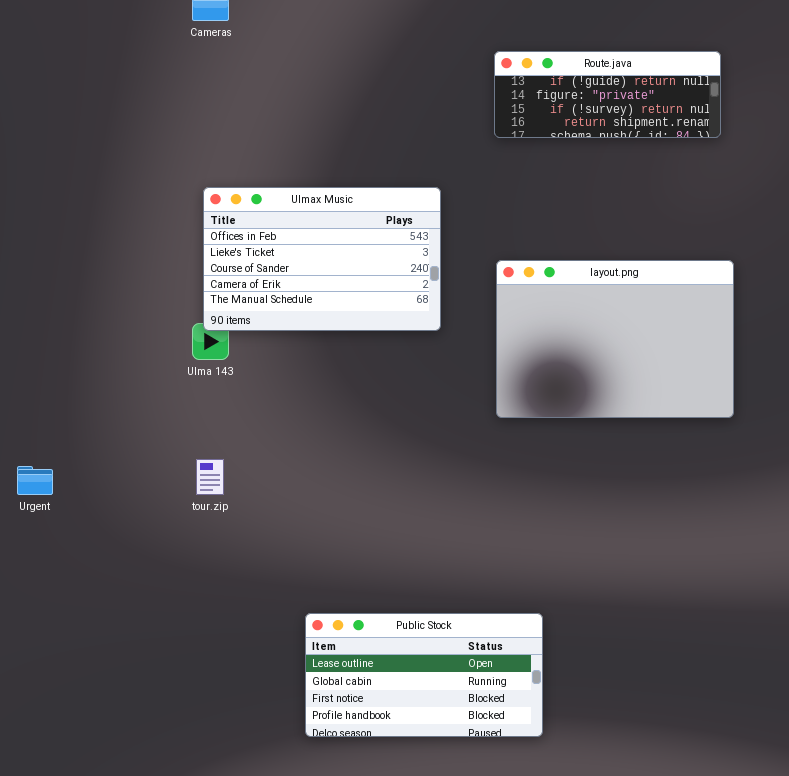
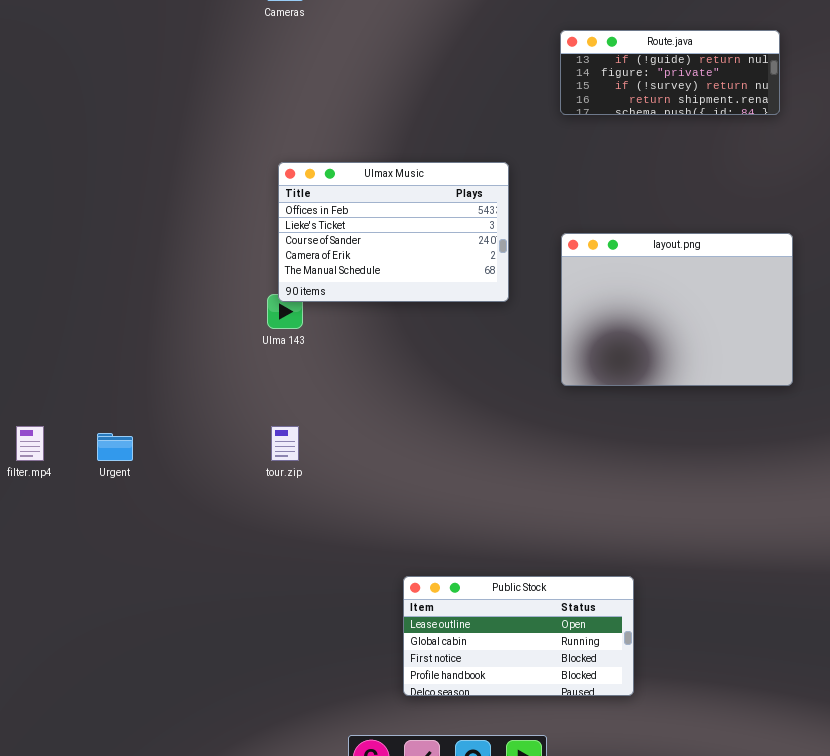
Public Stock: [305,613,543,737] -> [403,576,634,696], moved

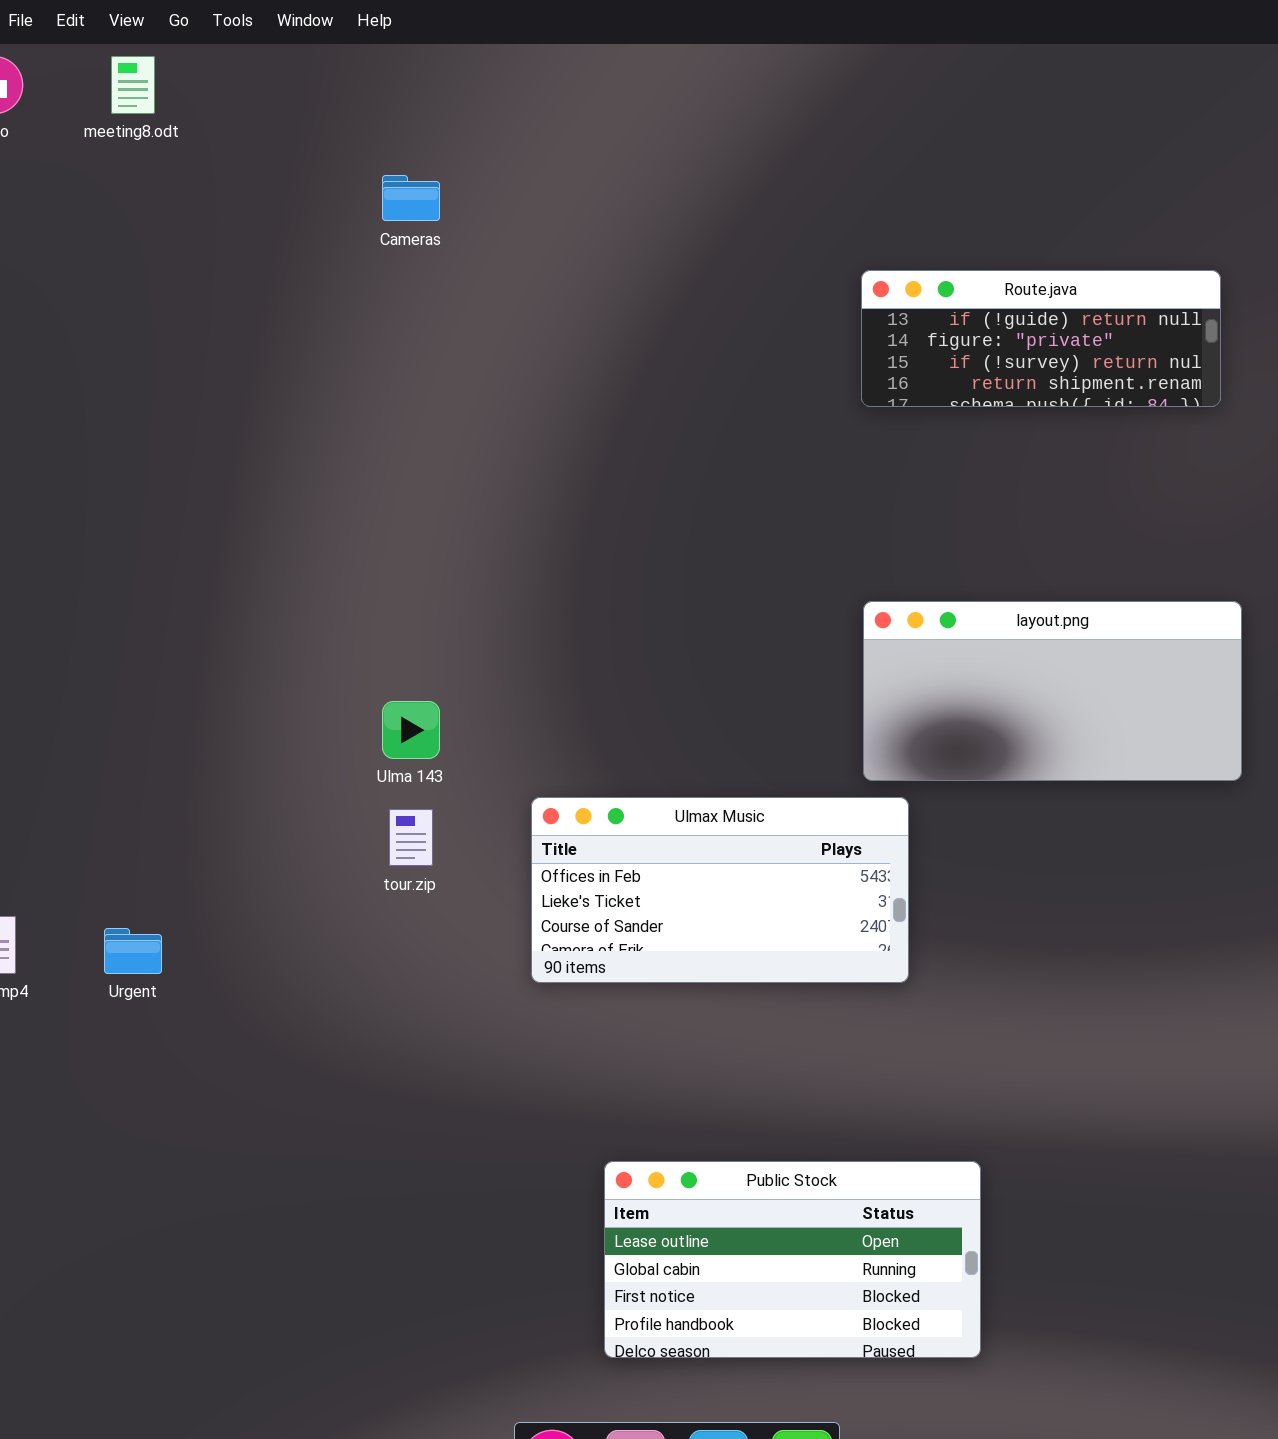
Ulmax Music: [278,162,509,302] -> [531,797,909,983], moved, resized
layout.png: [561,233,793,386] -> [863,601,1242,781], resized
tour.zip: [271,426,299,461] -> [389,809,433,866], moved

